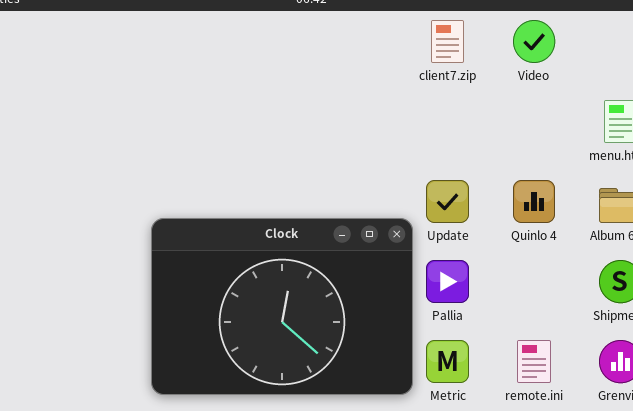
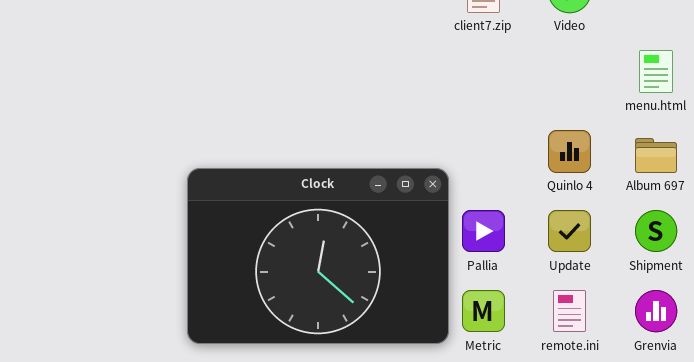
Update: [426,180,469,223] -> [548,210,591,252], moved

